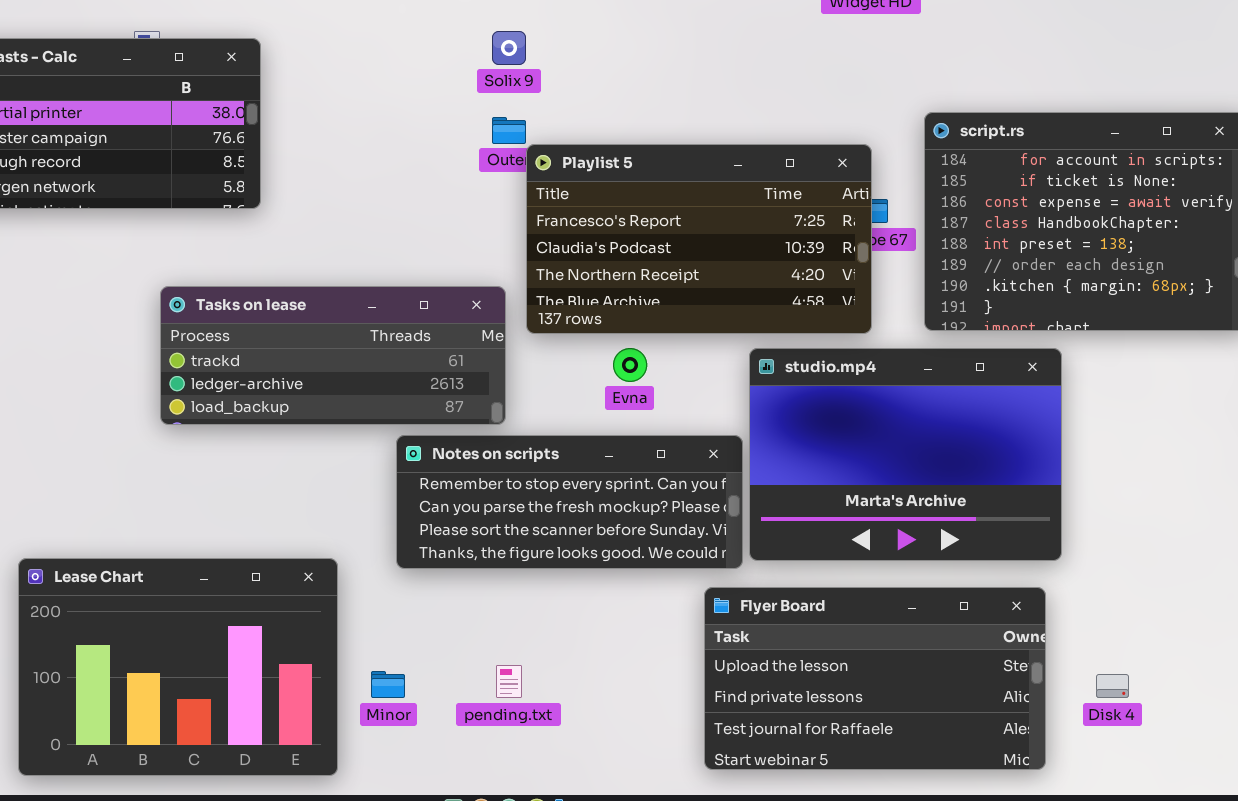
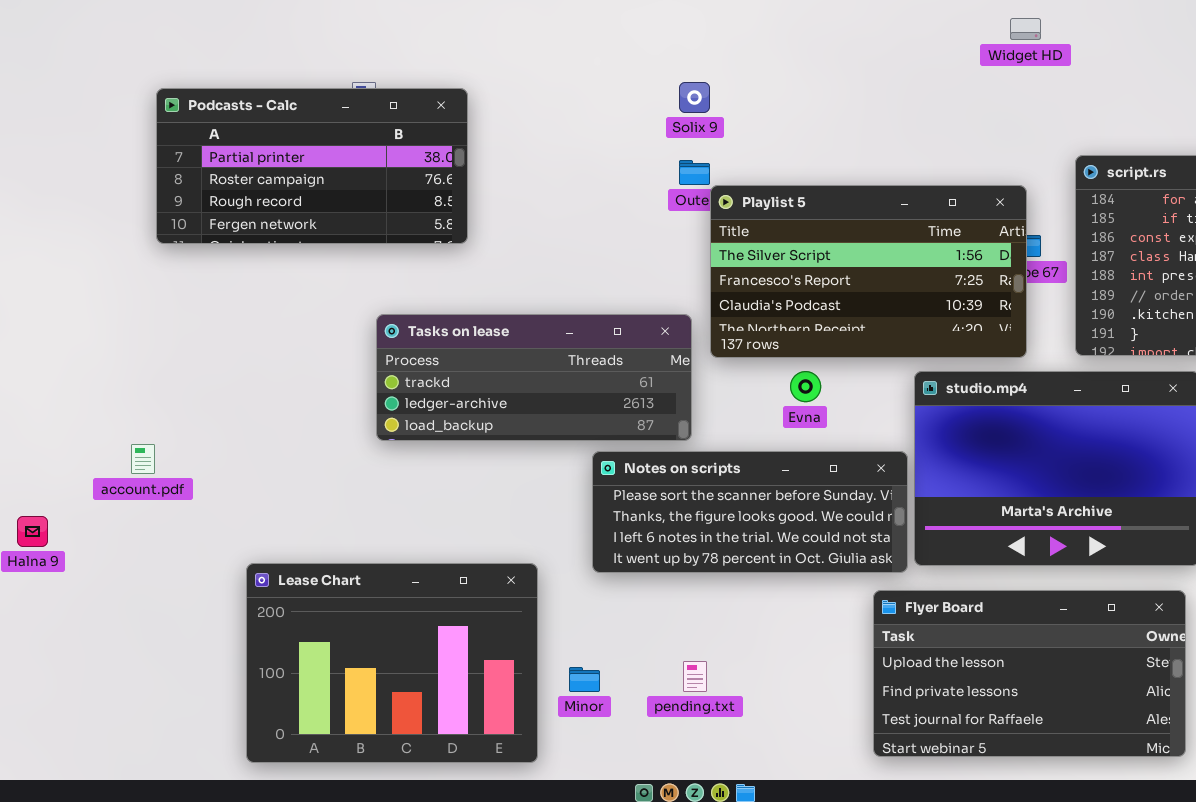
Playlist 5: [526,144,872,334] -> [710,185,1027,358], scrolled up 1 row
Notes on scripts: [396,435,743,569] -> [592,451,908,573], scrolled down 2 rows

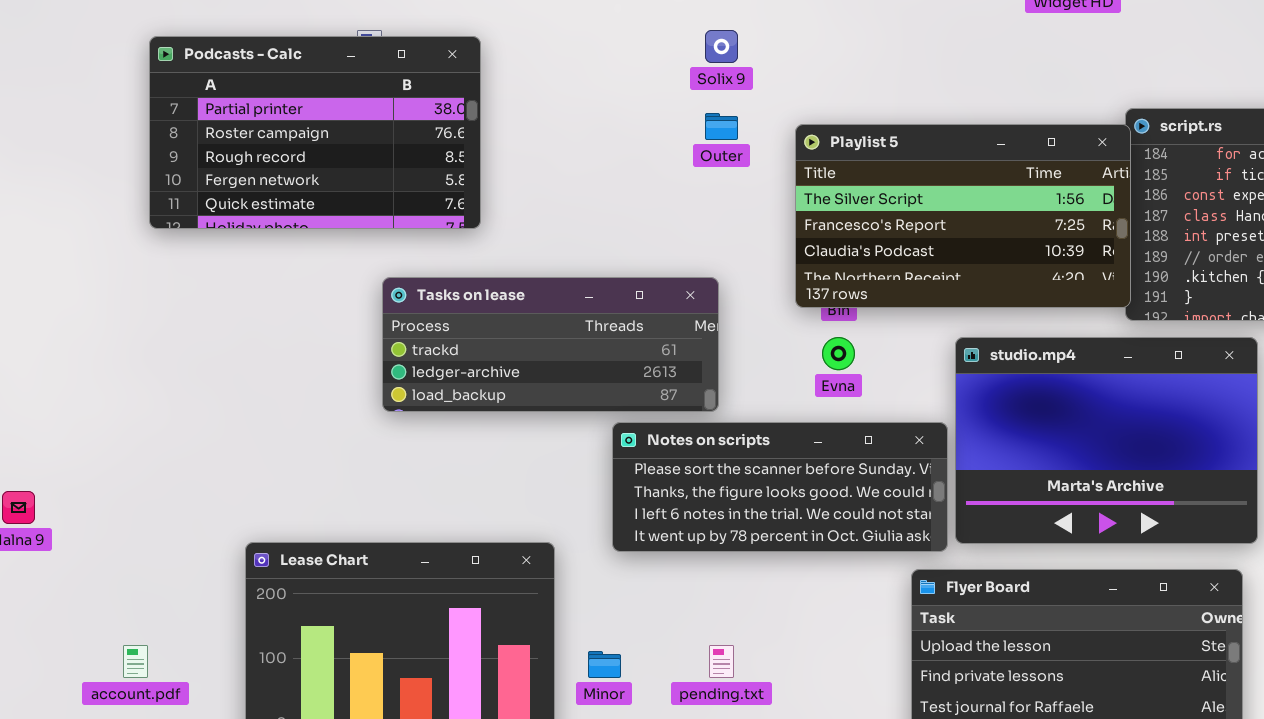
Podcasts - Calc: [156,88,468,244] -> [149,36,481,229], resized
Playlist 5: [710,185,1027,358] -> [795,124,1131,308], moved
account.pdf: [131,444,155,474] -> [123,645,148,678], moved

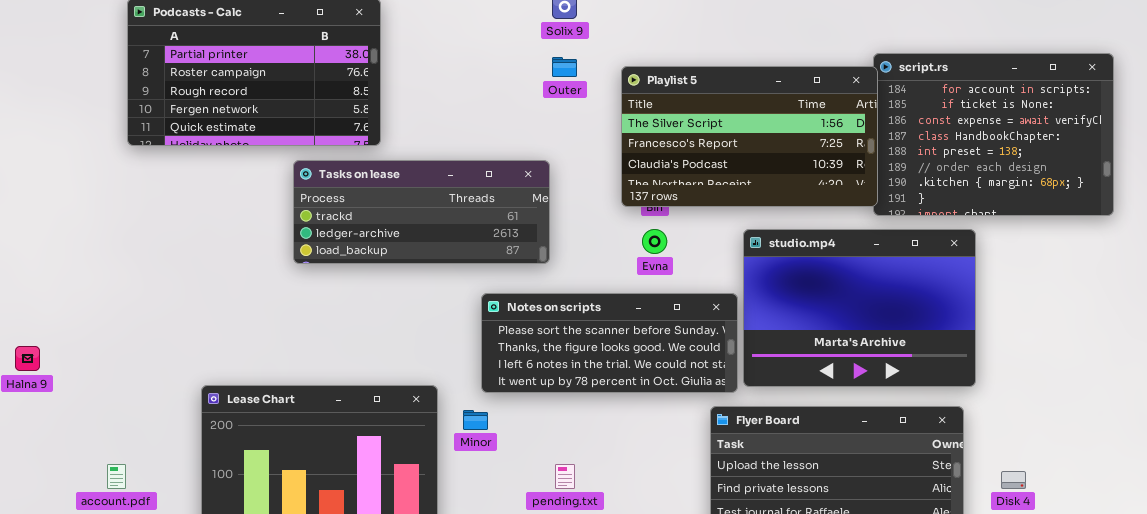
Tasks on lease: [382,277,719,412] -> [293,160,550,264], moved
Minor: [588,651,621,678] -> [463,410,488,430], moved

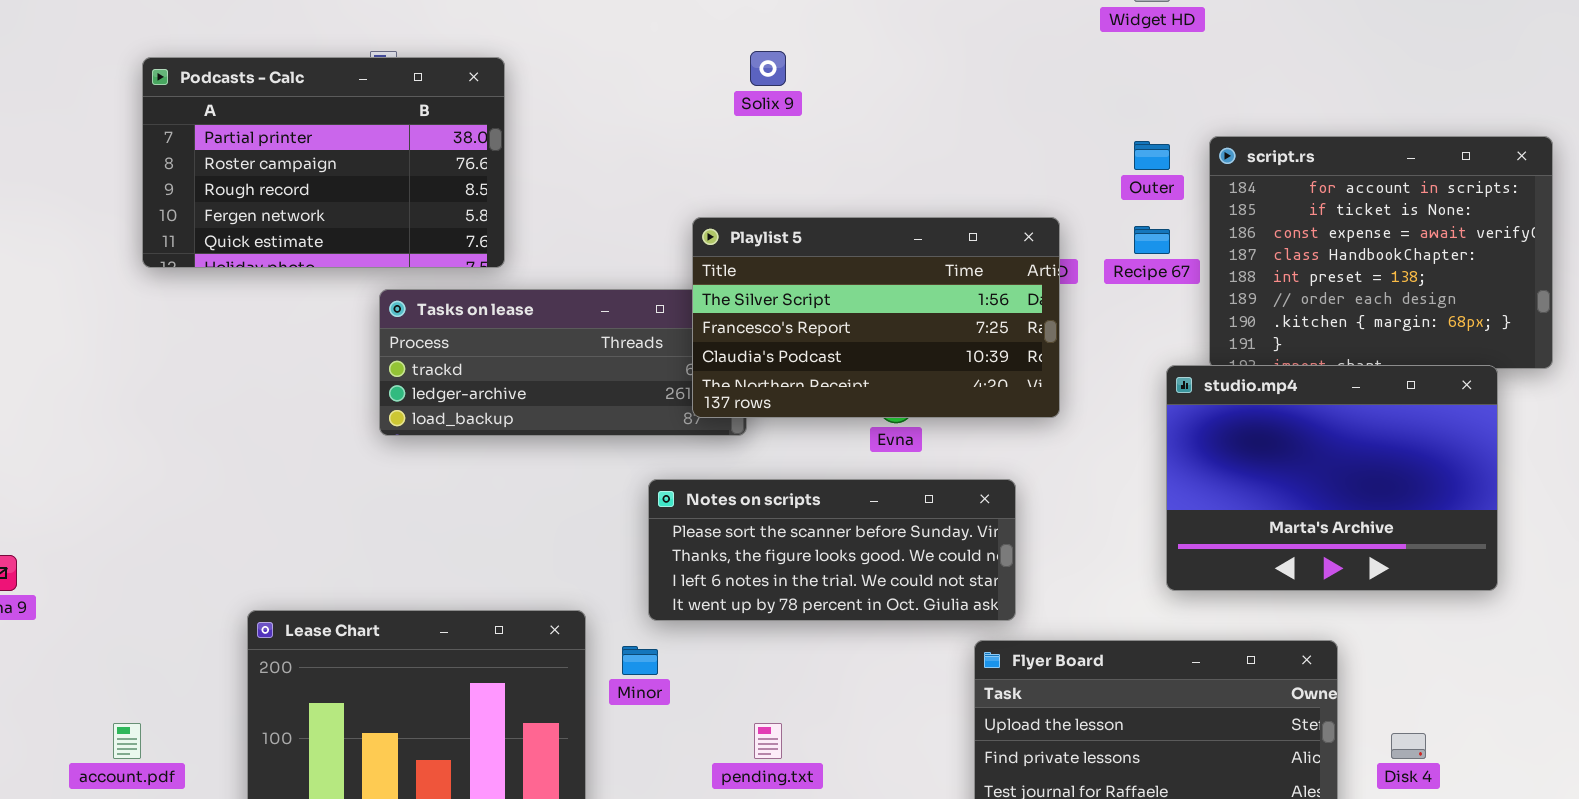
Outer: [552,57,577,77] -> [1134,141,1170,170], moved
Playlist 5: [621,66,878,207] -> [692,217,1060,418], moved
studio.mp4: [743,229,976,387] -> [1166,365,1498,591], moved

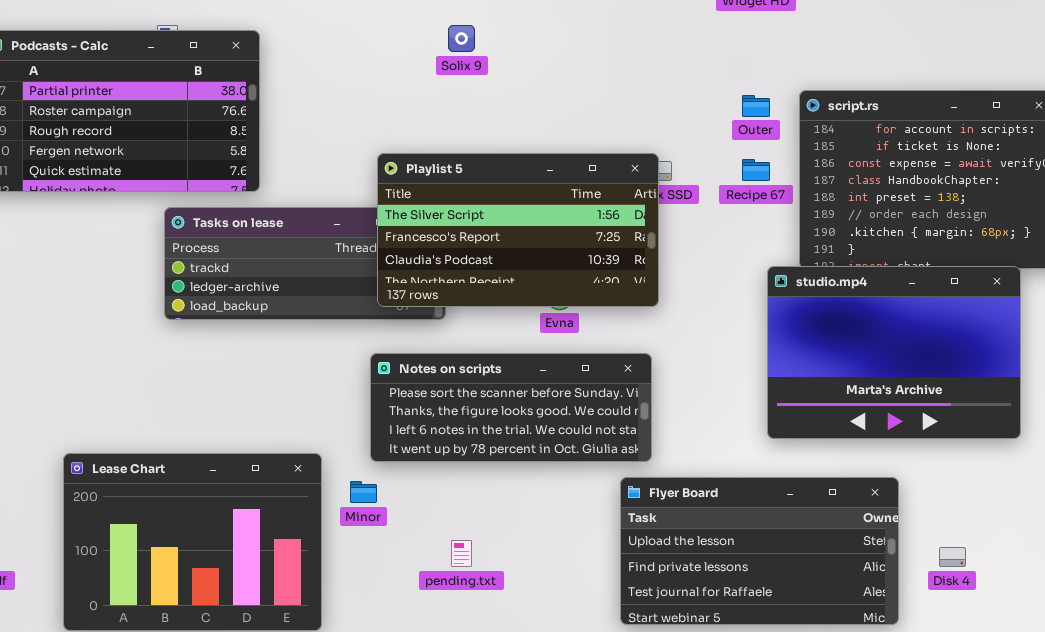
Playlist 5: [692,217,1060,418] -> [377,153,659,307], moved

